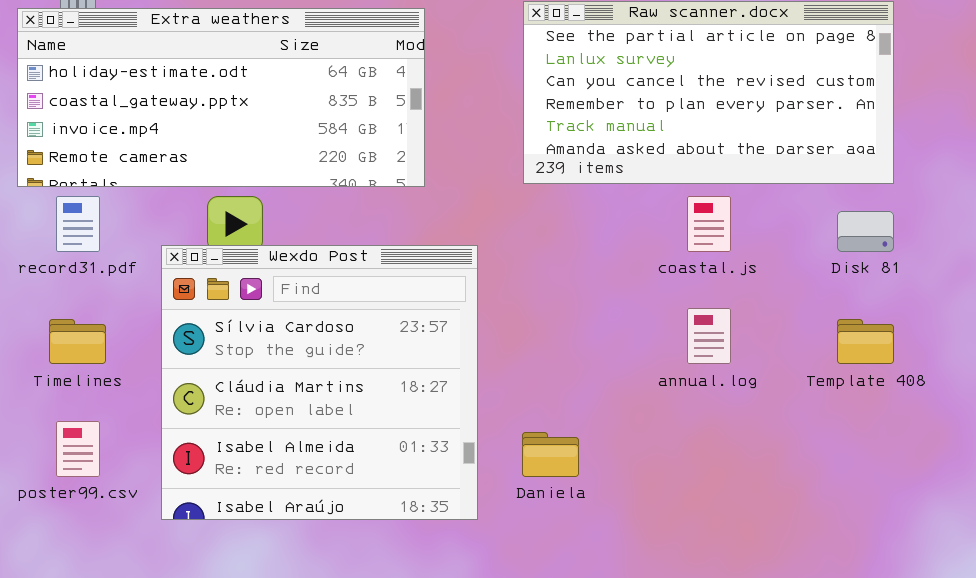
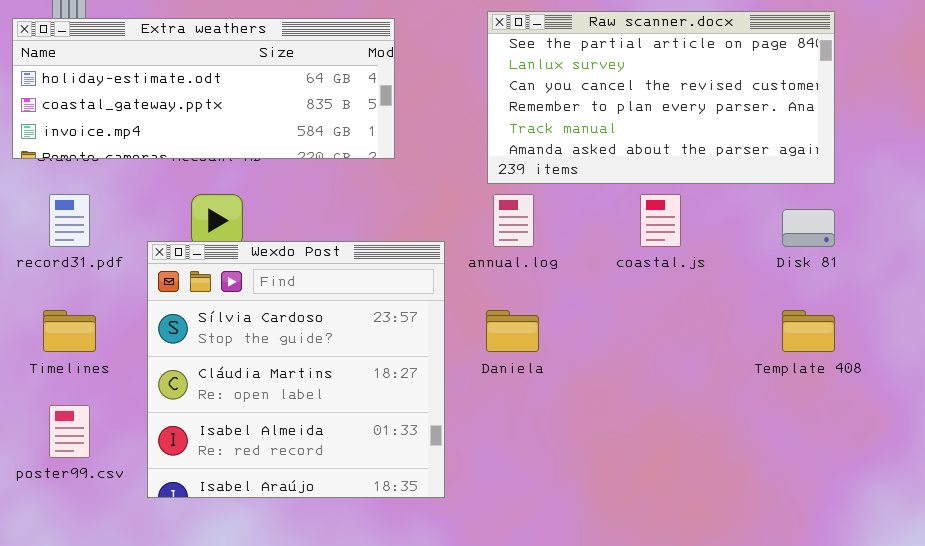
Extra weathers: [17,8,425,187] -> [12,18,395,159], resized
annual.log: [687,308,731,364] -> [493,194,534,247], moved
Daniela: [522,432,579,477] -> [486,310,539,352], moved

